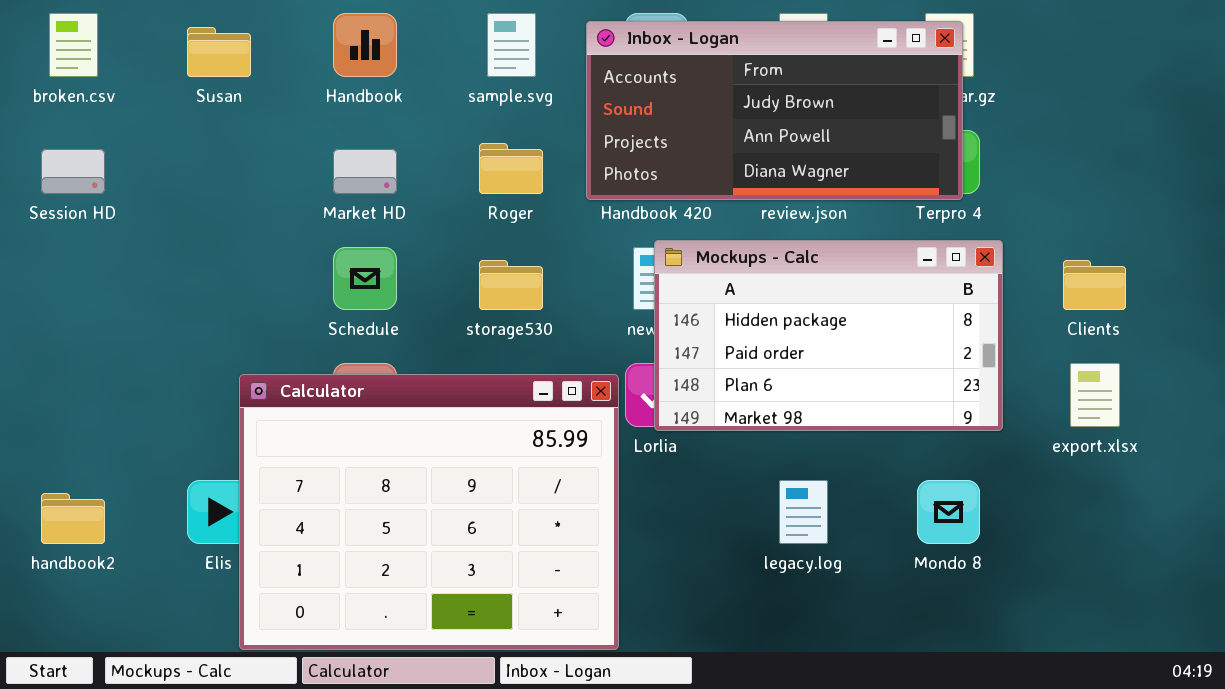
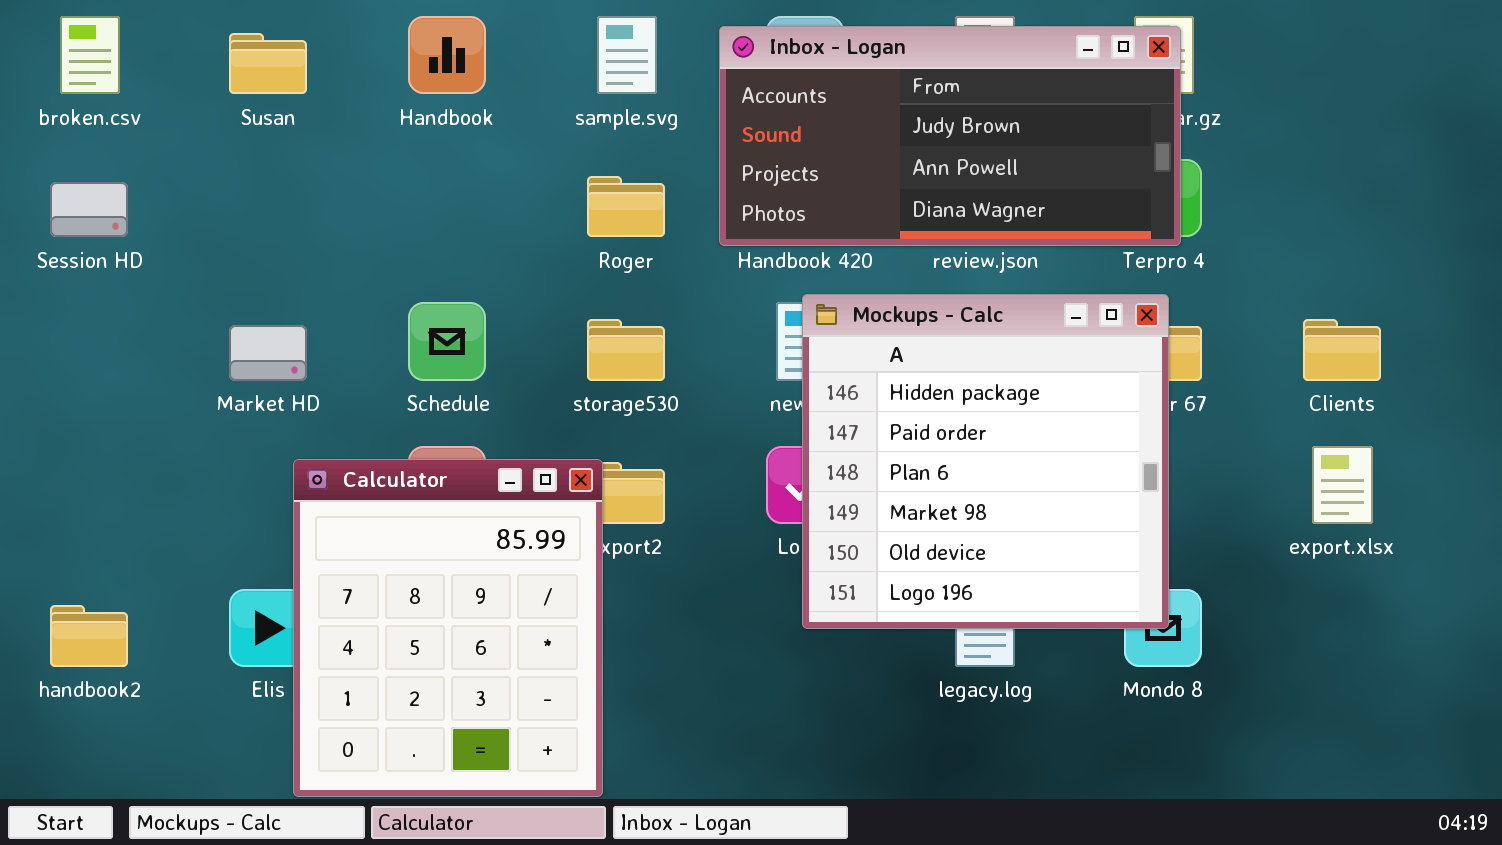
Market HD: [333,149,397,194] -> [229,325,307,381], moved
Mockups - Calc: [654,240,1003,431] -> [802,294,1169,629], resized
Calculator: [239,374,619,650] -> [293,459,603,797], resized

